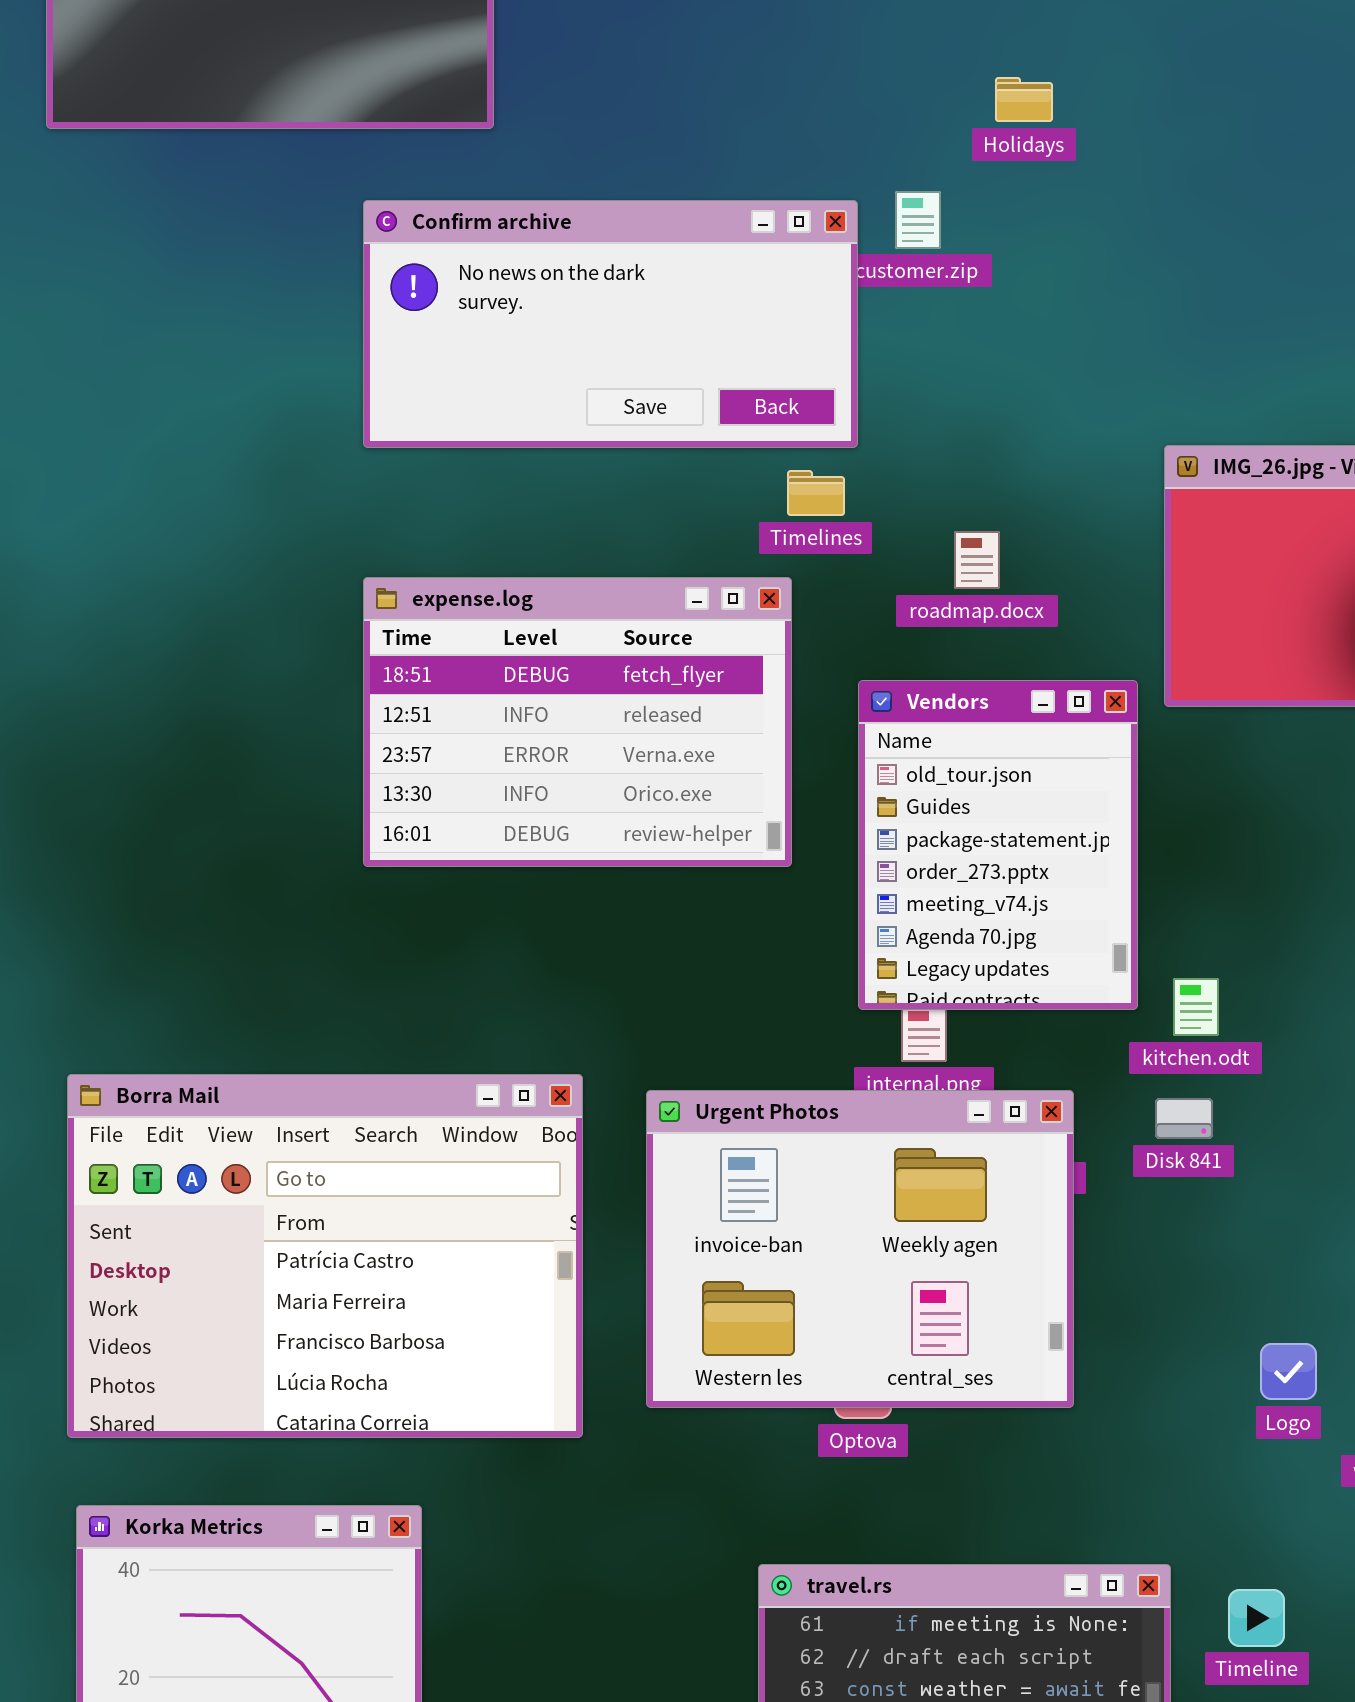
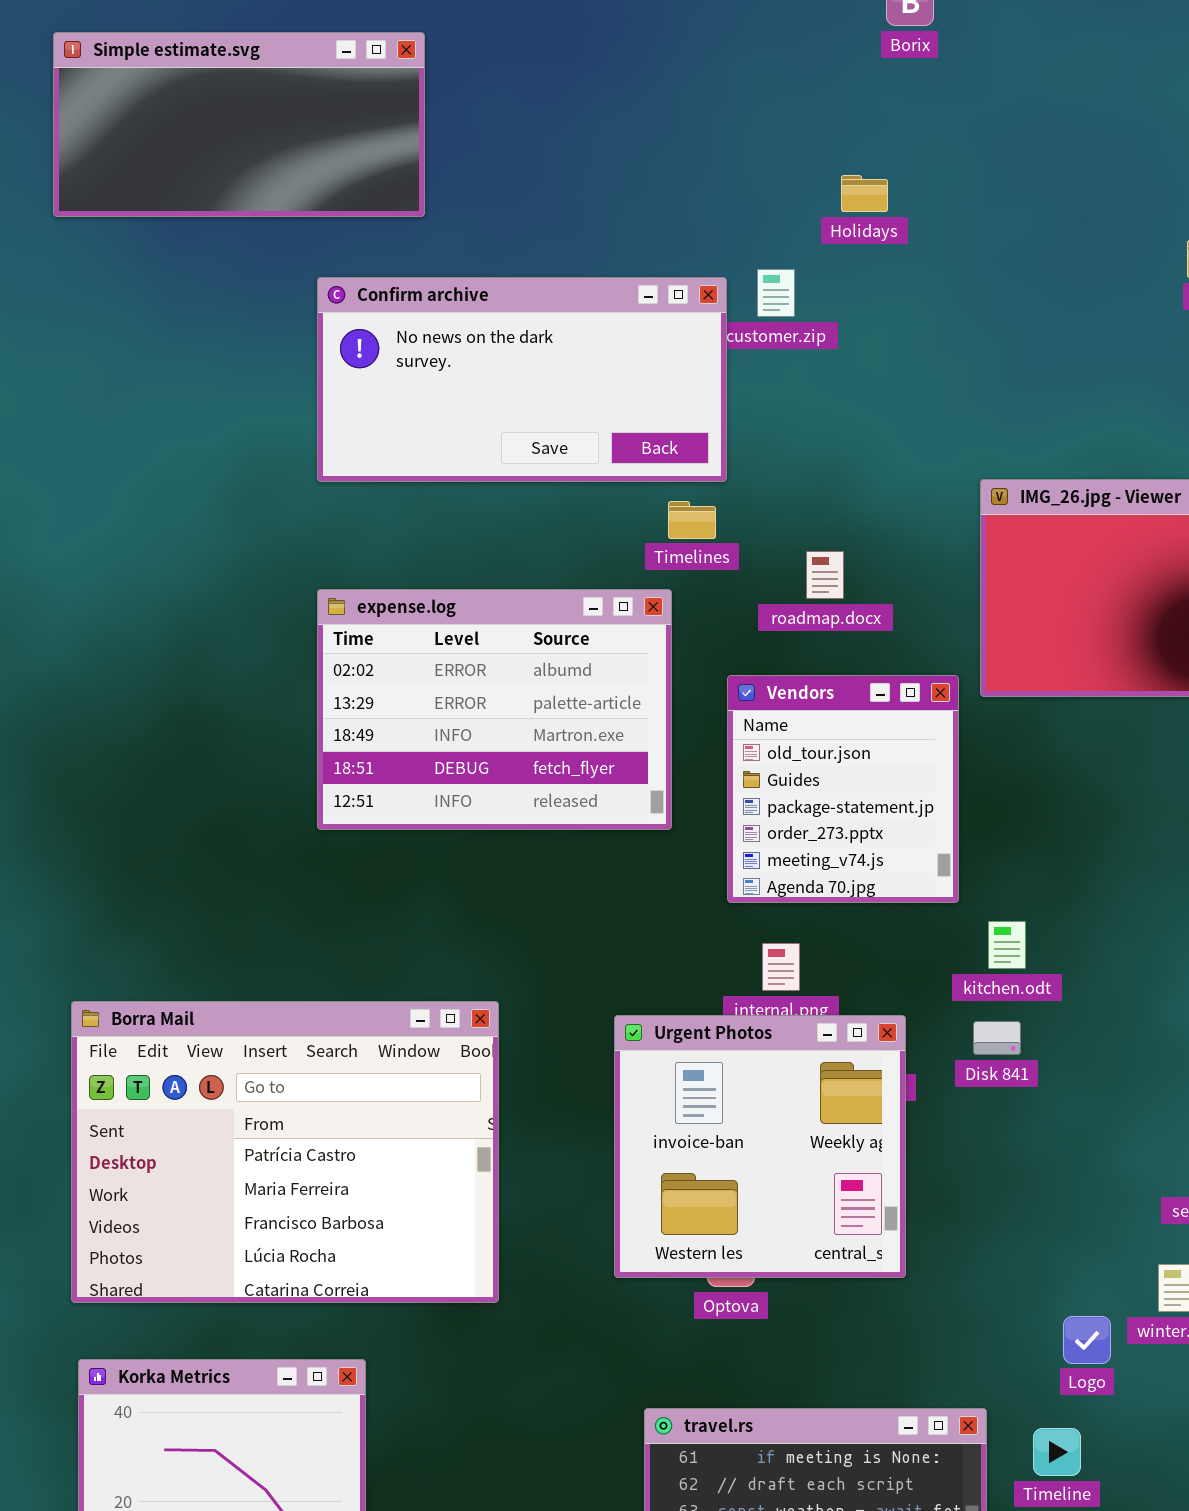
expense.log: [363,577,792,867] -> [317,589,672,830], scrolled up 3 rows
Vendors: [858,680,1138,1010] -> [727,675,959,903], resized
Urgent Photos: [646,1090,1074,1408] -> [614,1015,906,1278], resized
Logo: [1260,1343,1317,1400] -> [1063,1316,1111,1364], moved

